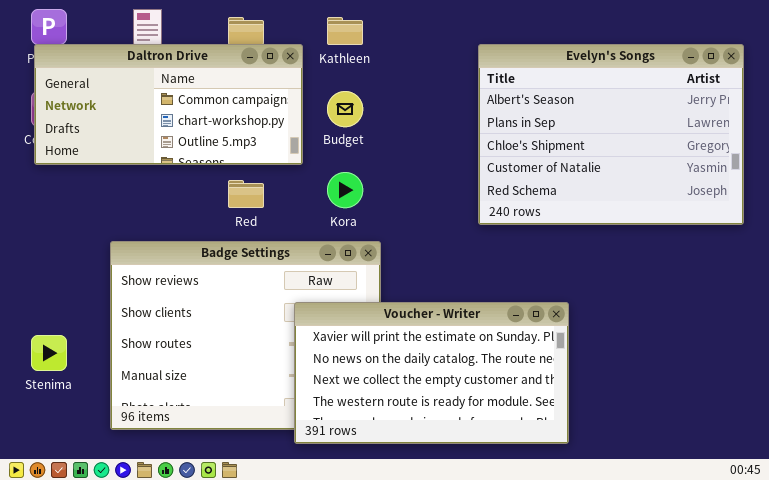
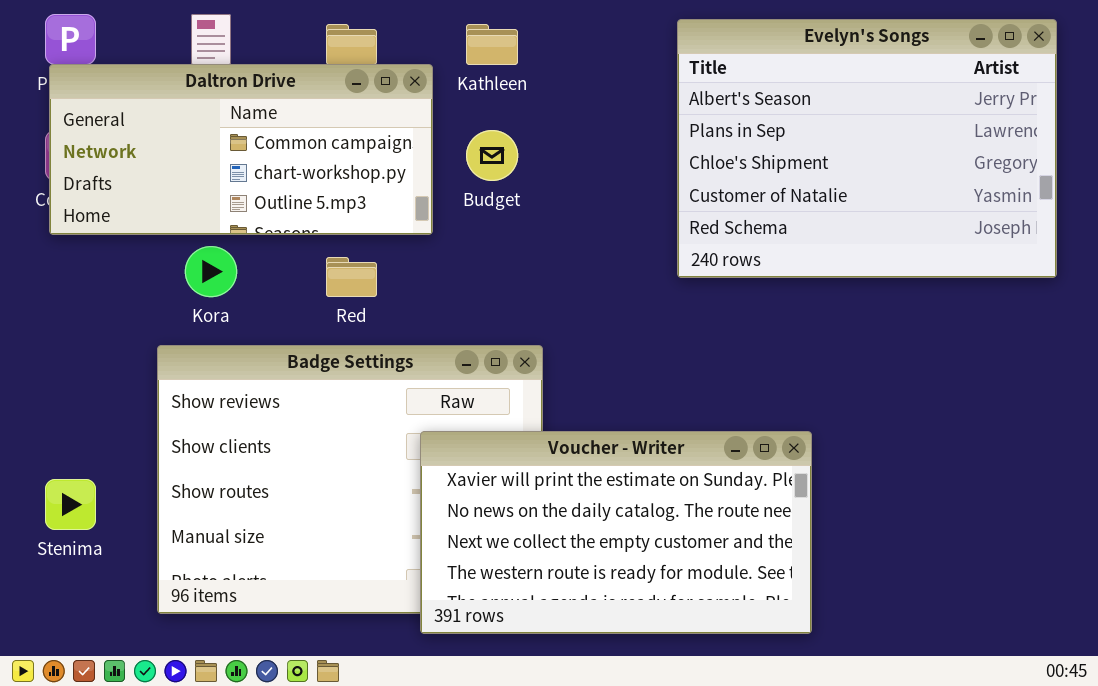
Evelyn's Songs: [478,44,744,225] -> [677,19,1057,278], moved
Kora: [327,172,363,208] -> [185,246,237,297], moved

